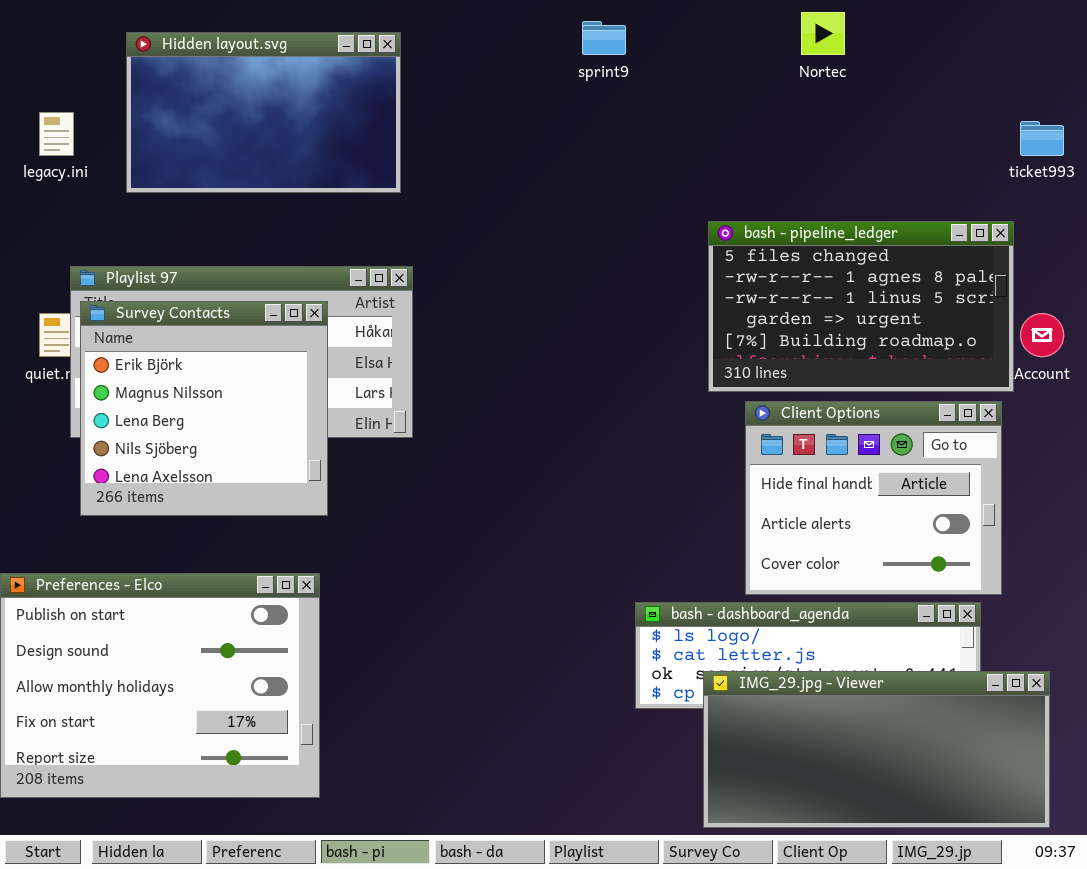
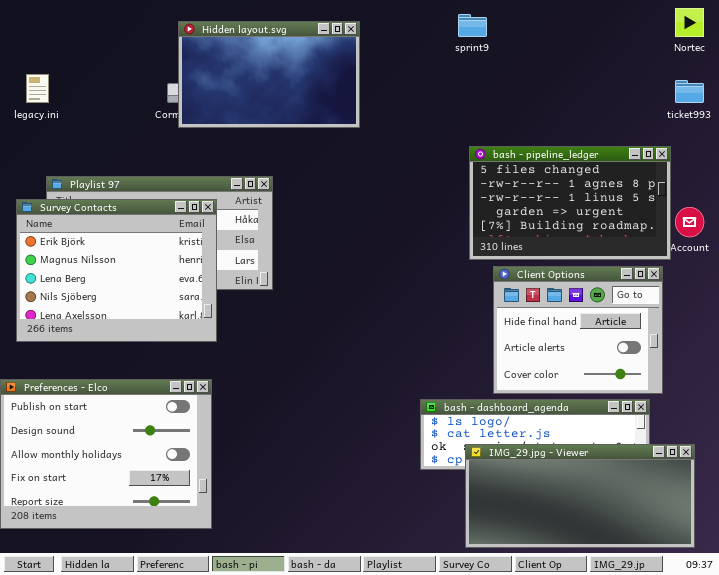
Nortec: [801,12,845,55] -> [675,8,704,37], moved
sprint9: [582,21,626,55] -> [458,14,487,37], moved
Hidden layout.svg: [126,32,401,193] -> [178,21,360,128], moved
Survey Contacts: [80,301,328,516] -> [16,199,217,342], resized

